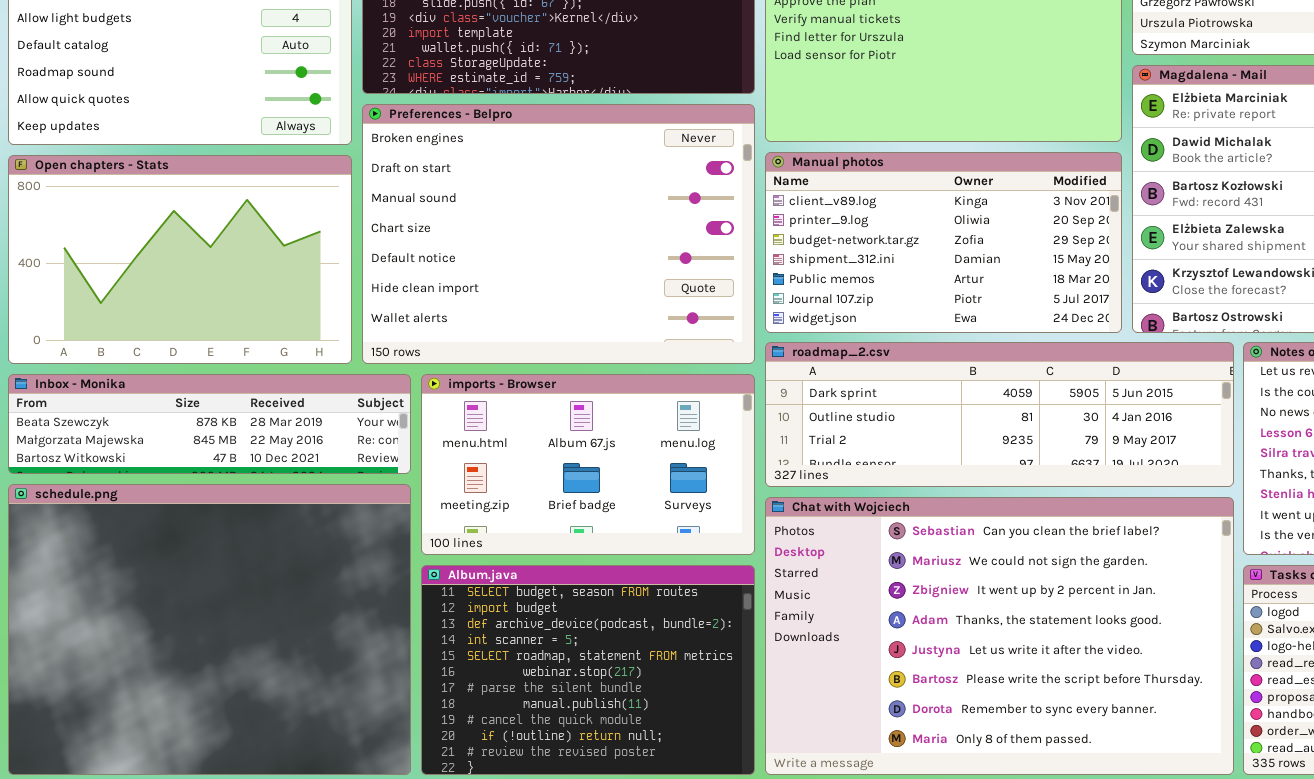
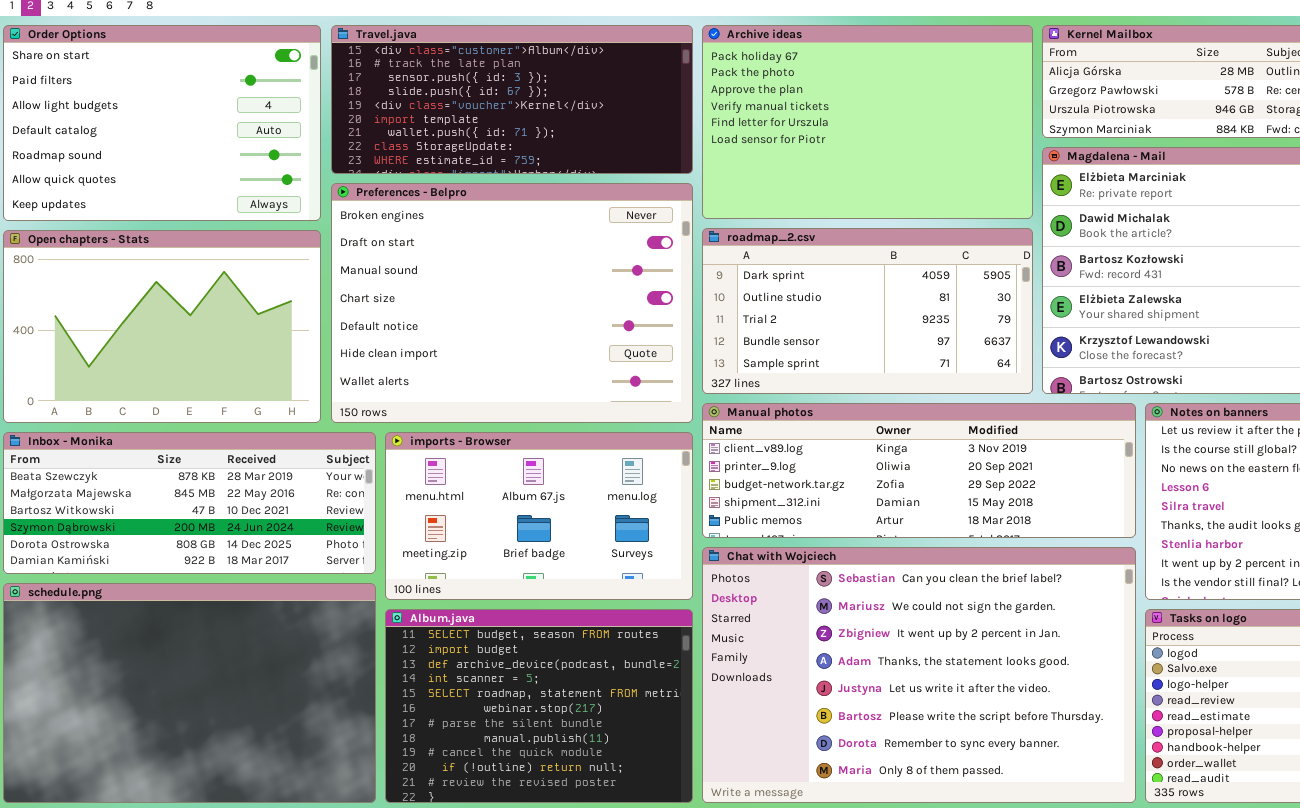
Manual photos: [765,152,1122,333] -> [702,403,1136,538], moved, resized
roadmap_2.csv: [765,342,1234,487] -> [702,228,1033,394], moved, resized
Inbox - Monika: [8,374,411,474] -> [3,432,376,574], resized
schedule.png: [8,484,411,775] -> [3,583,376,803], resized

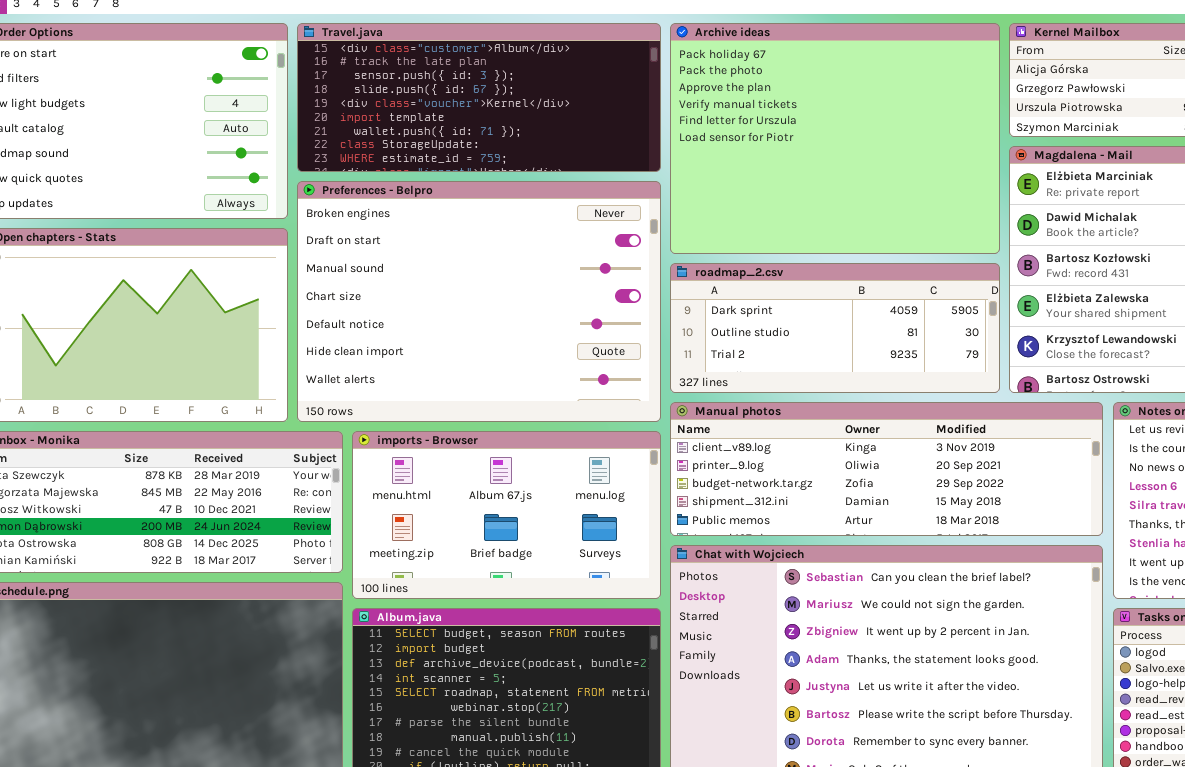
Archive ideas: [702,25,1033,219] -> [670,23,1000,254], resized
roadmap_2.csv: [702,228,1033,394] -> [670,263,1000,393], resized

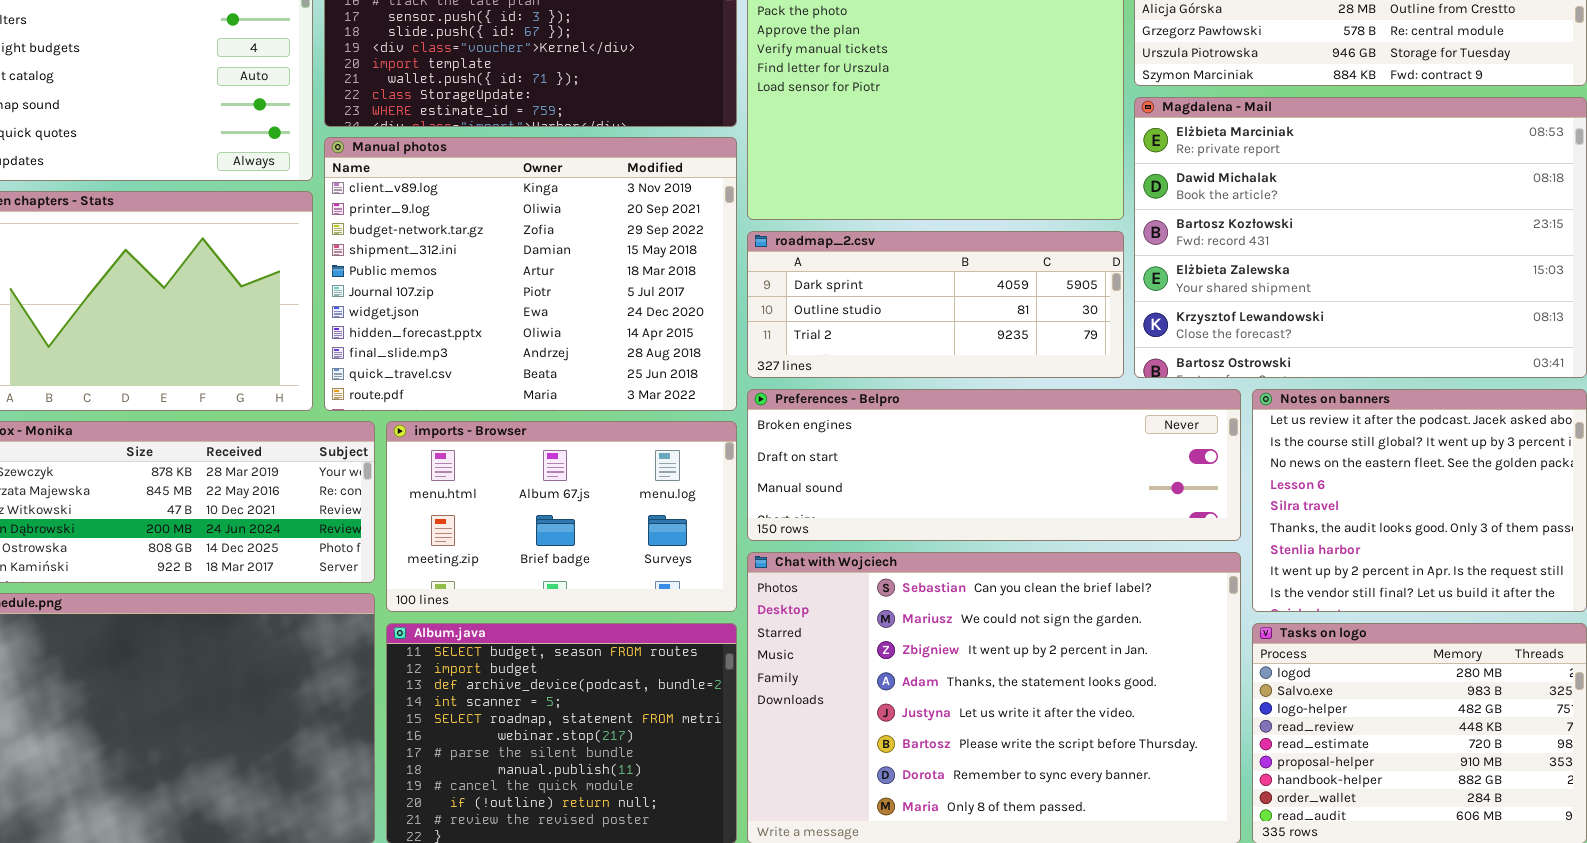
Preferences - Belpro: [297,181,661,422] -> [747,389,1241,541], moved, resized
Manual photos: [670,402,1103,536] -> [324,137,737,411], moved, resized

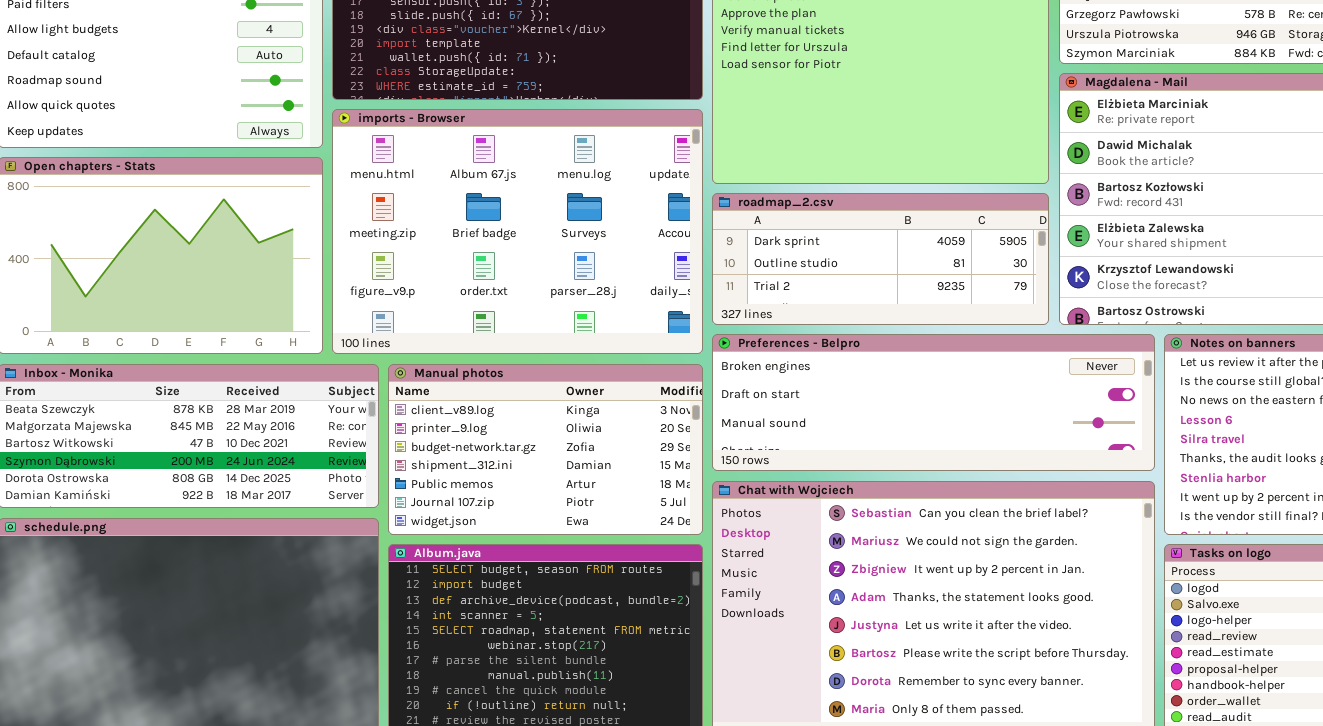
Manual photos: [324,137,737,411] -> [388,364,703,535], moved, resized
imports - Browser: [386,421,737,612] -> [332,109,703,354], moved, resized

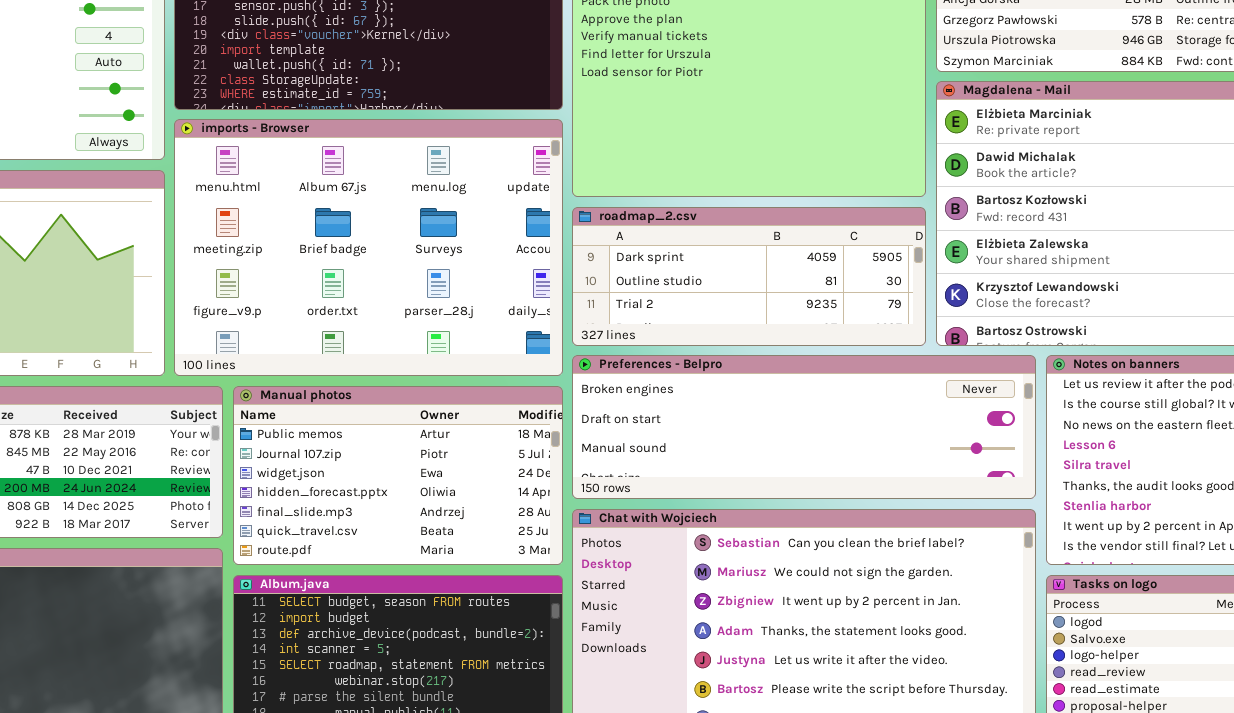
Manual photos: [388,364,703,535] -> [233,386,563,565], scrolled down 4 rows

